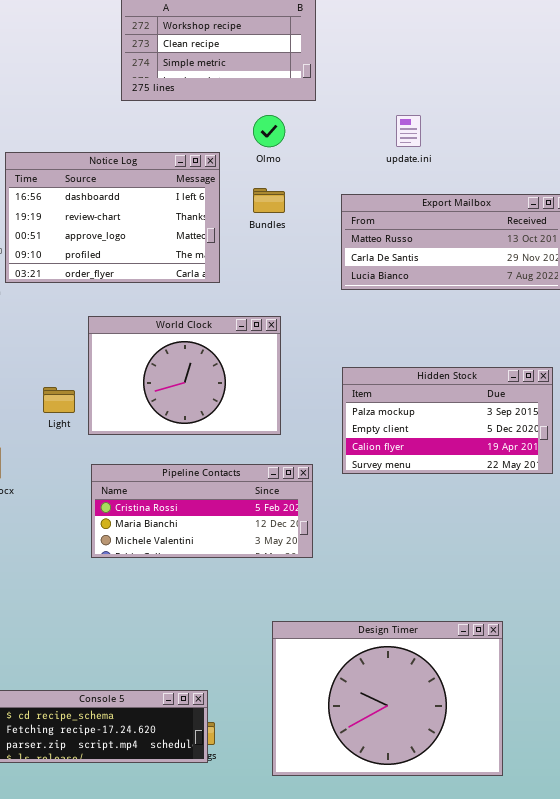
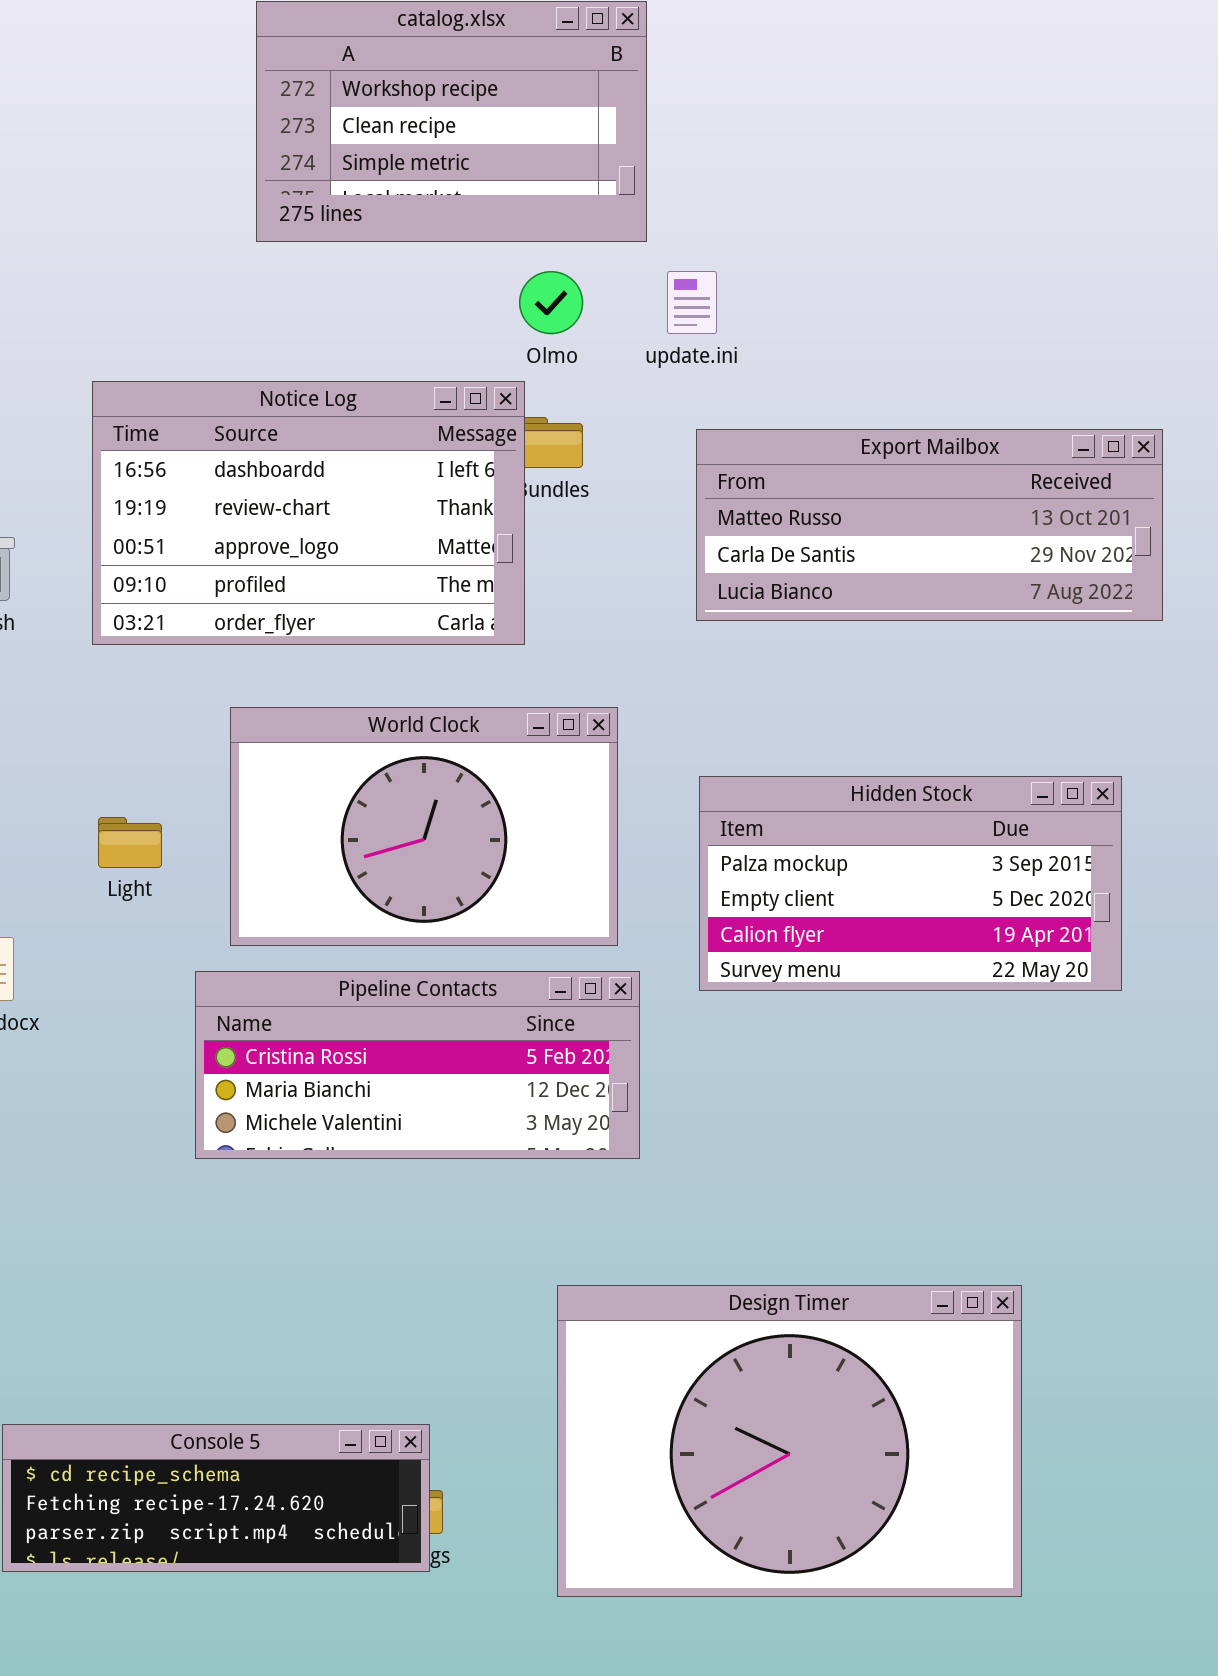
update.ini: [396,115,421,147] -> [667,271,717,334], moved
Notice Log: [5,152,220,283] -> [92,381,525,645], moved
World Clock: [88,316,281,435] -> [230,707,618,946], moved

